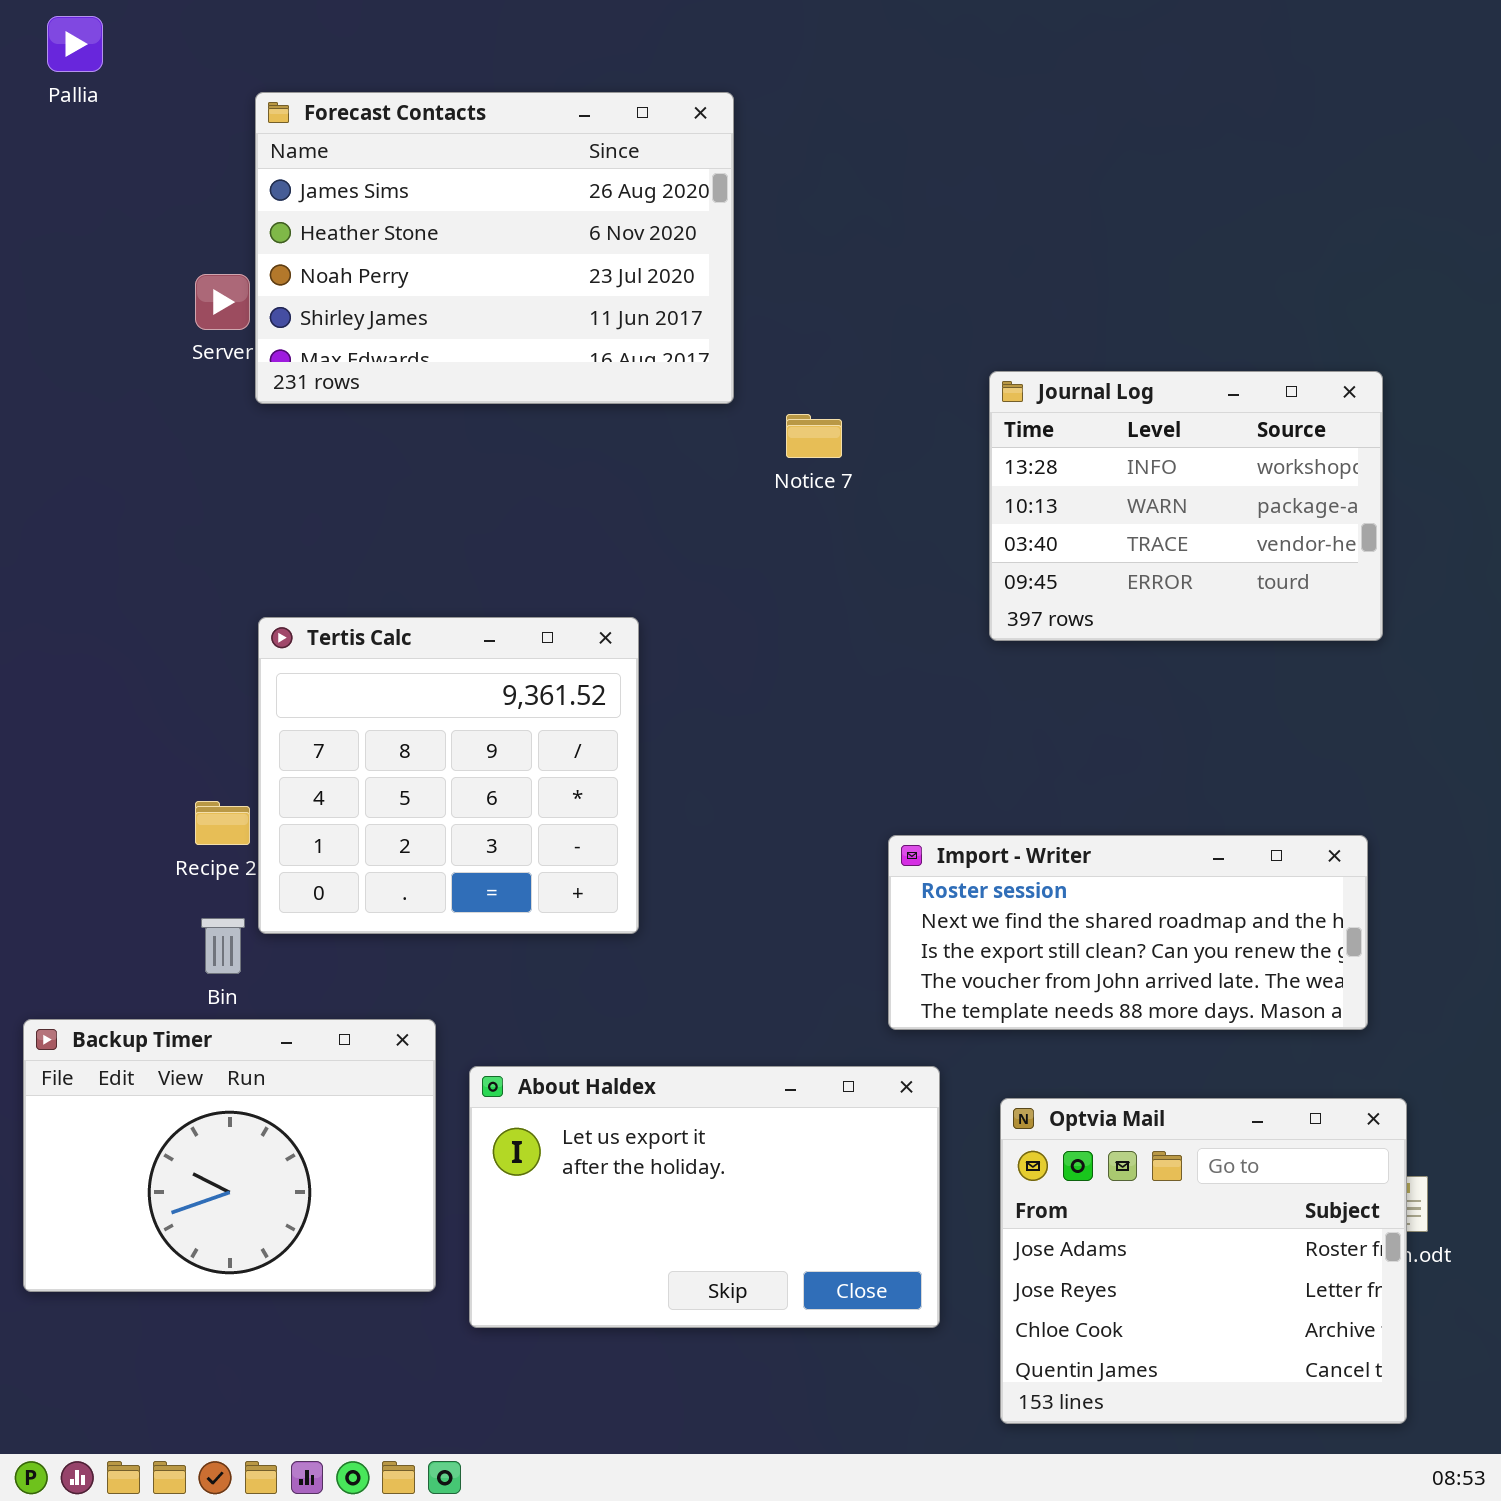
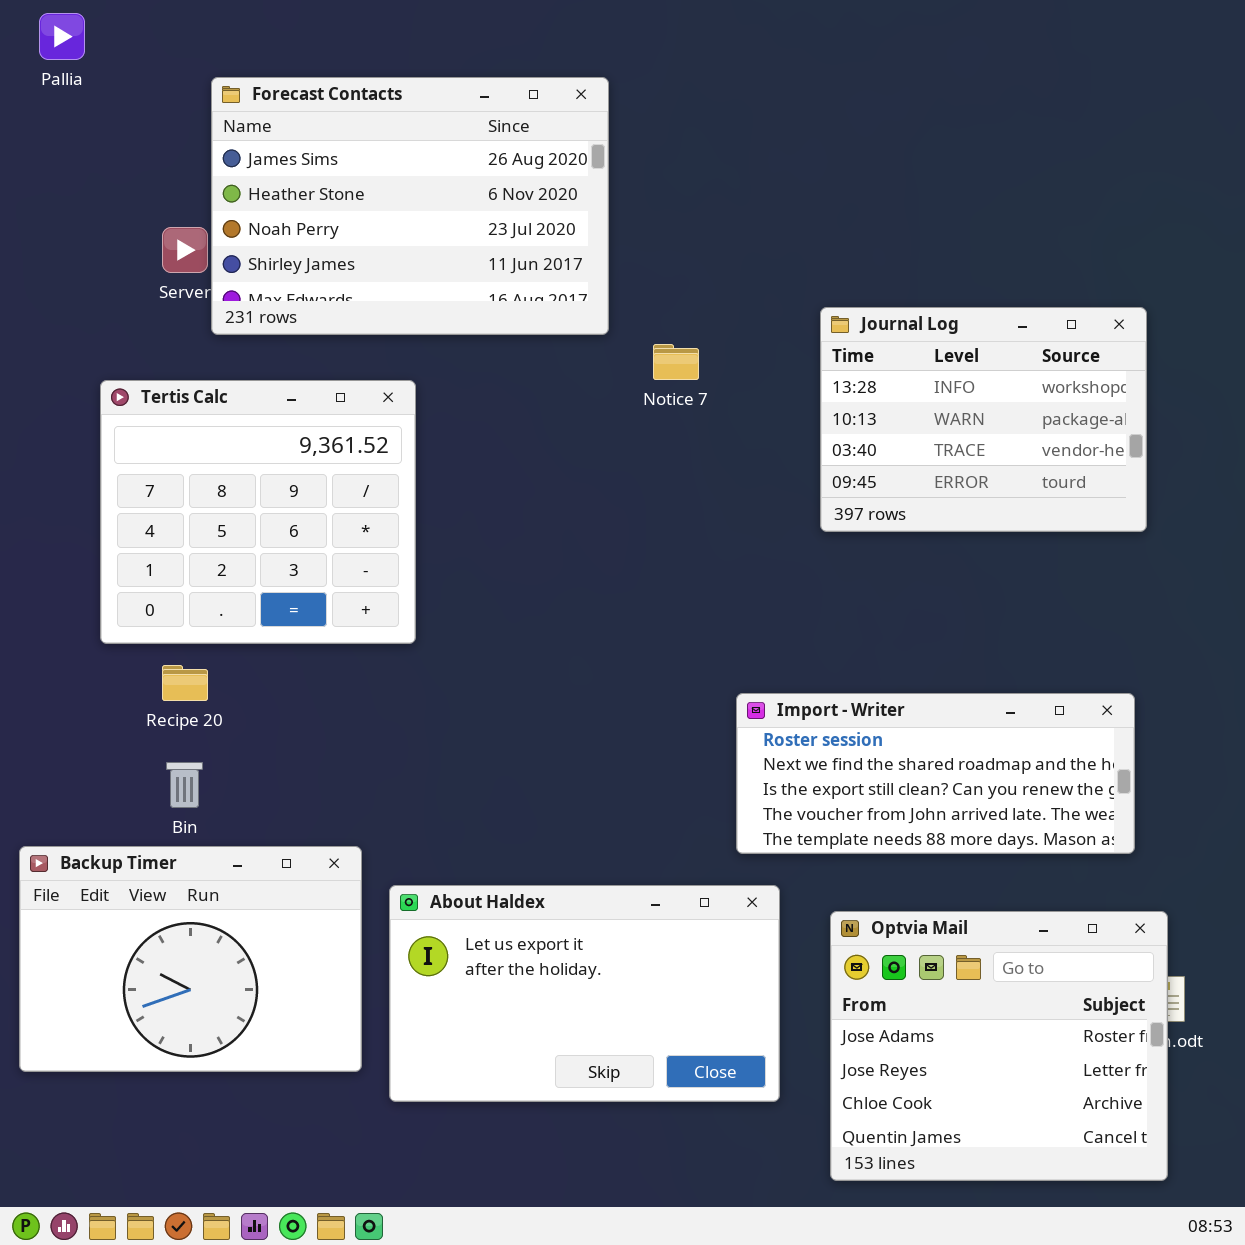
Tertis Calc: [258,617,639,934] -> [100,380,416,644], moved

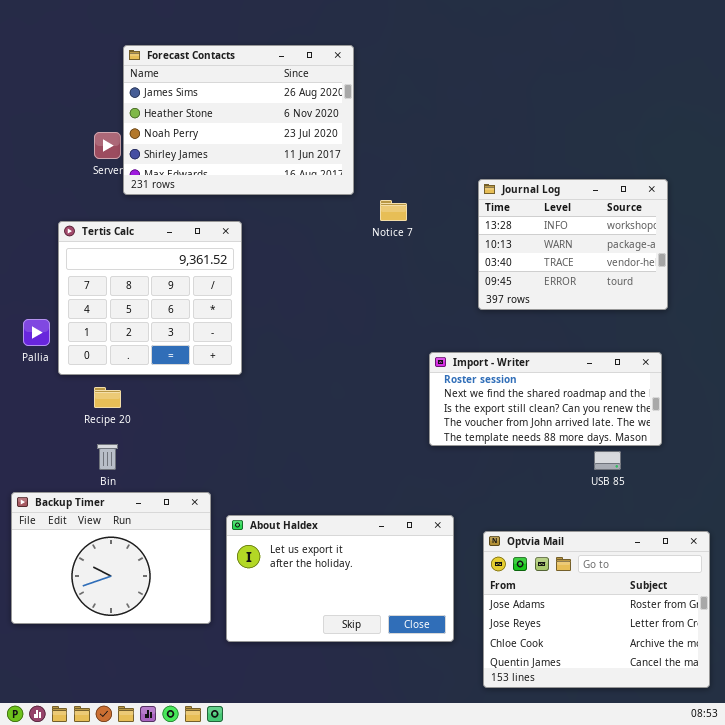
Pallia: [39,13,85,60] -> [23,319,50,346], moved
Import - Writer: [736,693,1135,854] -> [429,352,662,446], moved
Optvia Mail: [830,911,1168,1181] -> [483,531,710,688], resized

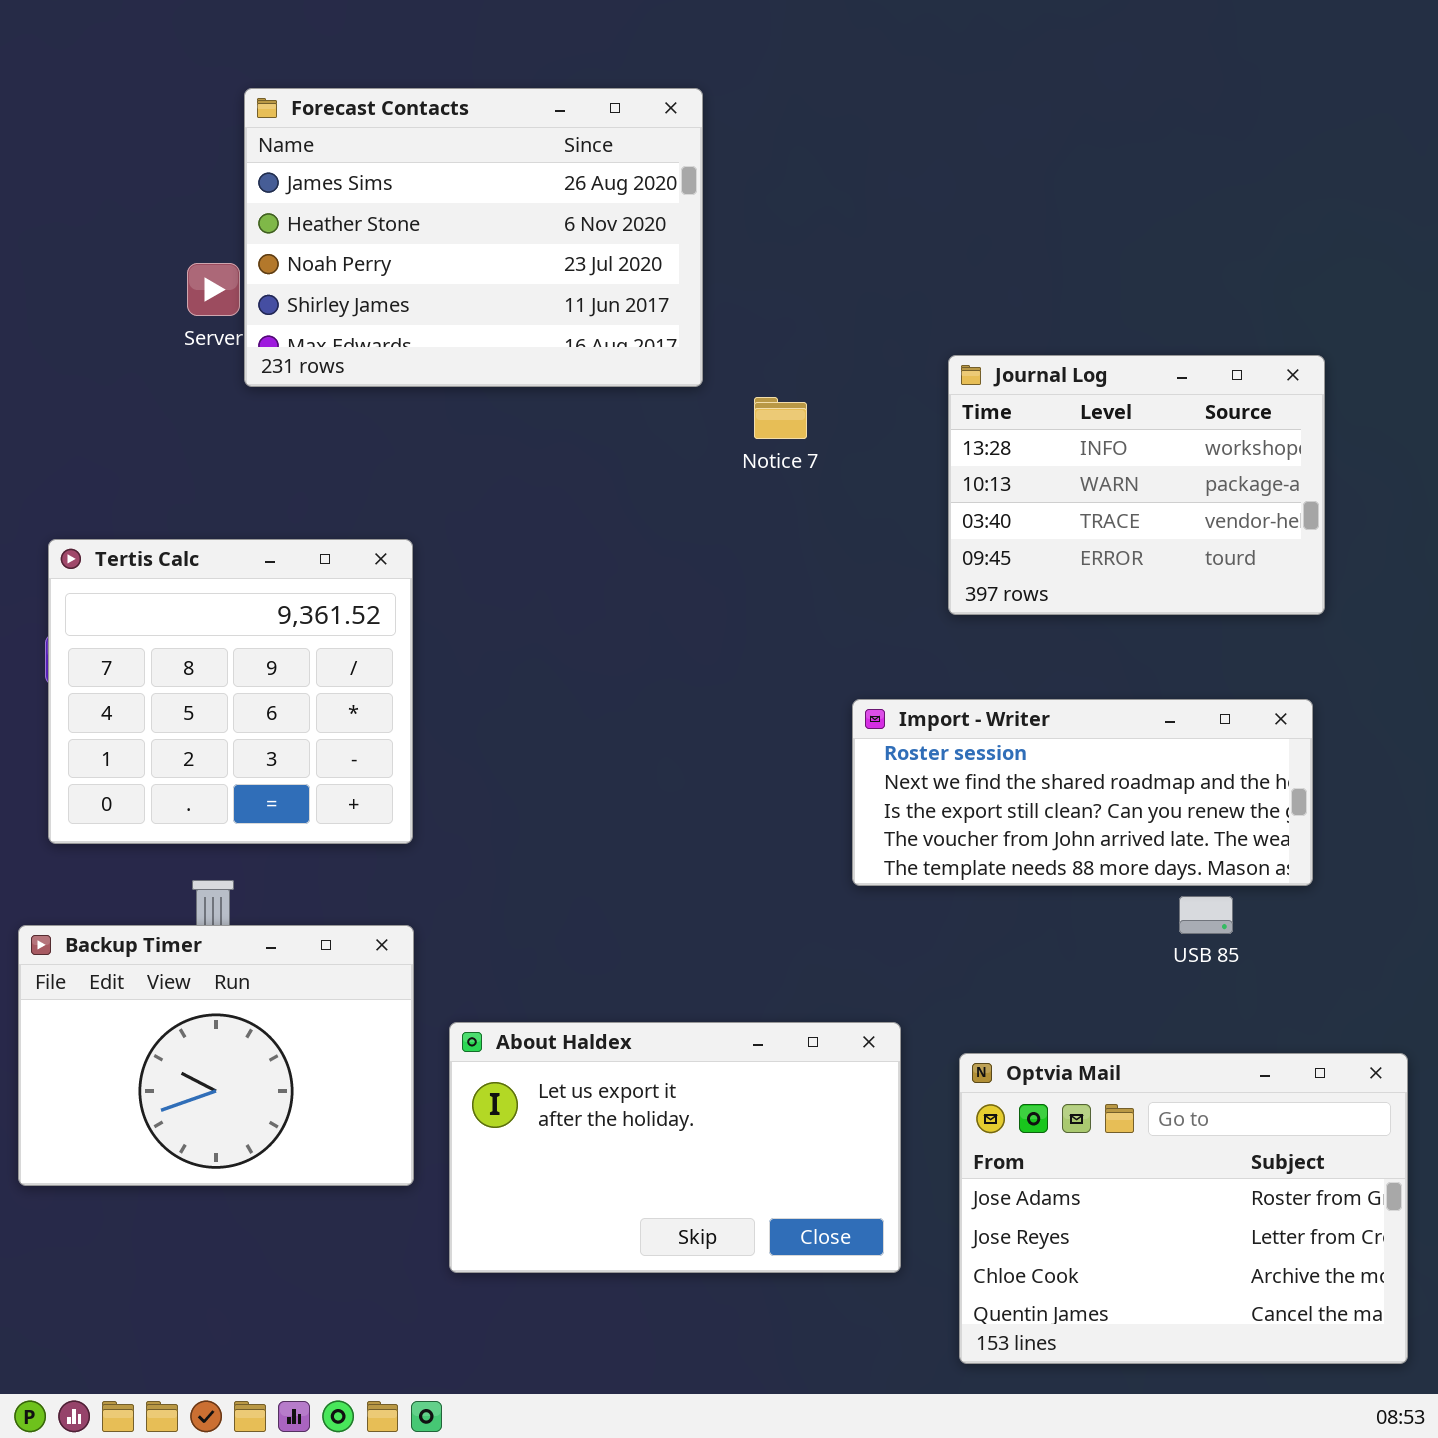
Tertis Calc: [58,221,242,375] -> [48,539,413,844], moved
Backup Timer: [11,492,211,624] -> [18,925,414,1186], moved

